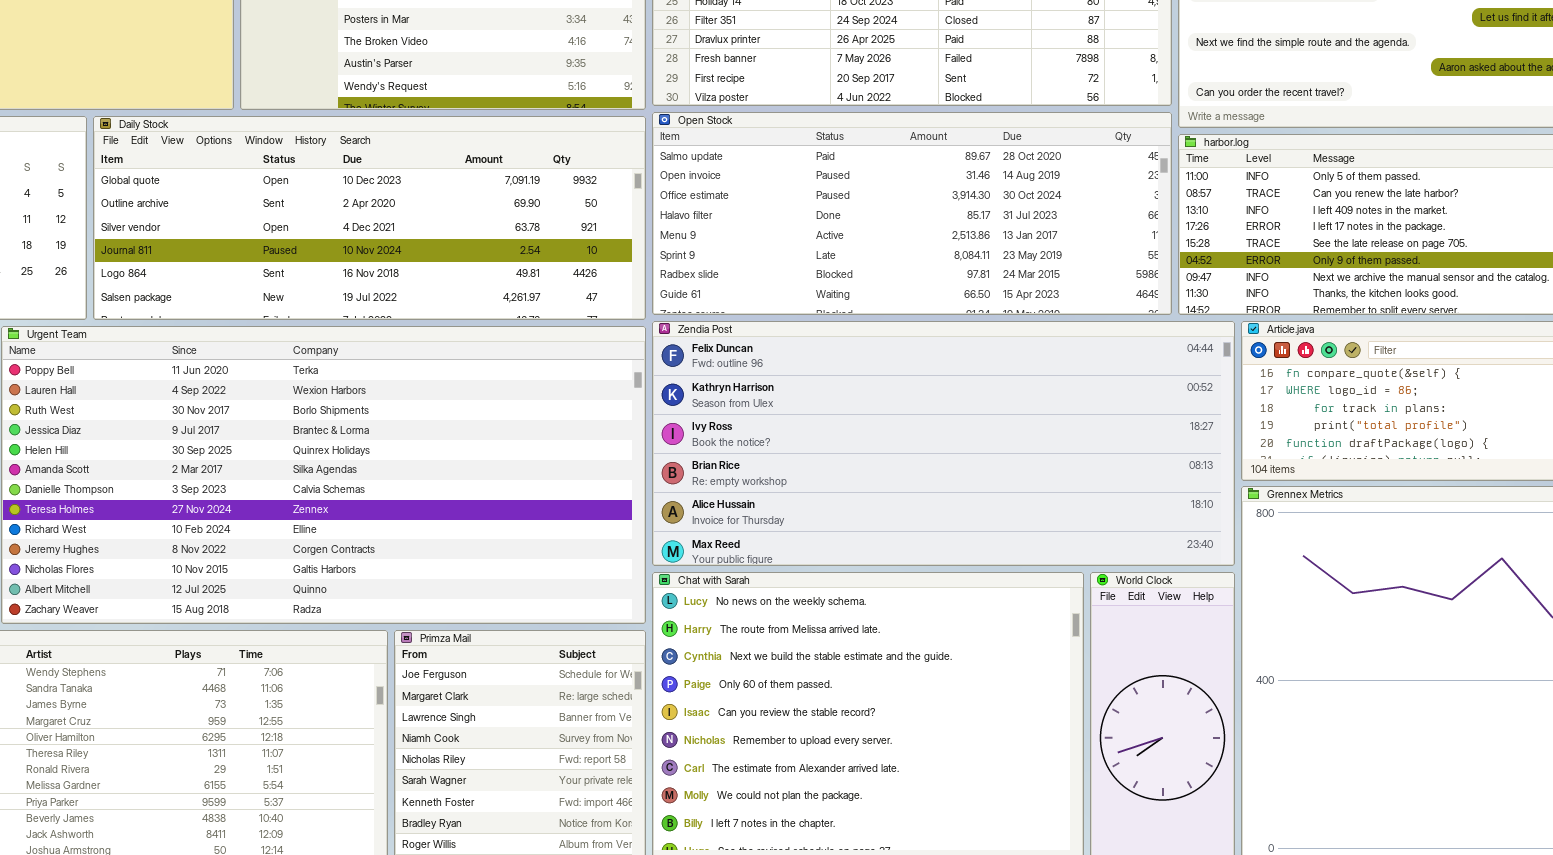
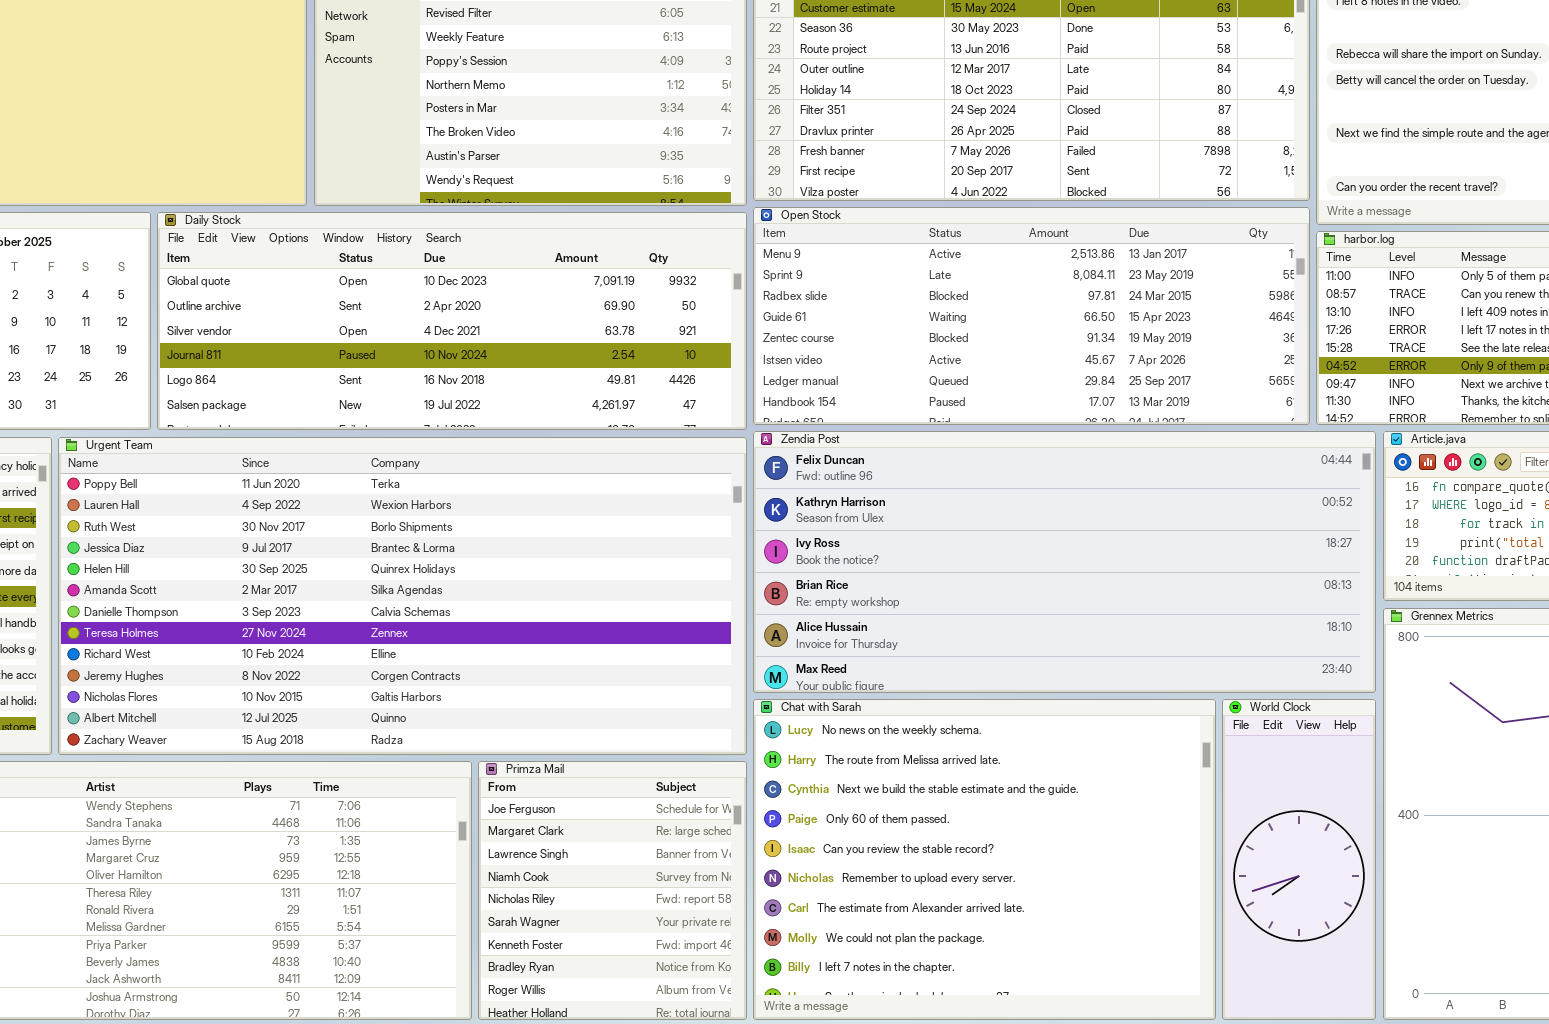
Open Stock: [652,112,1172,315] -> [753,207,1310,425], scrolled down 4 rows

